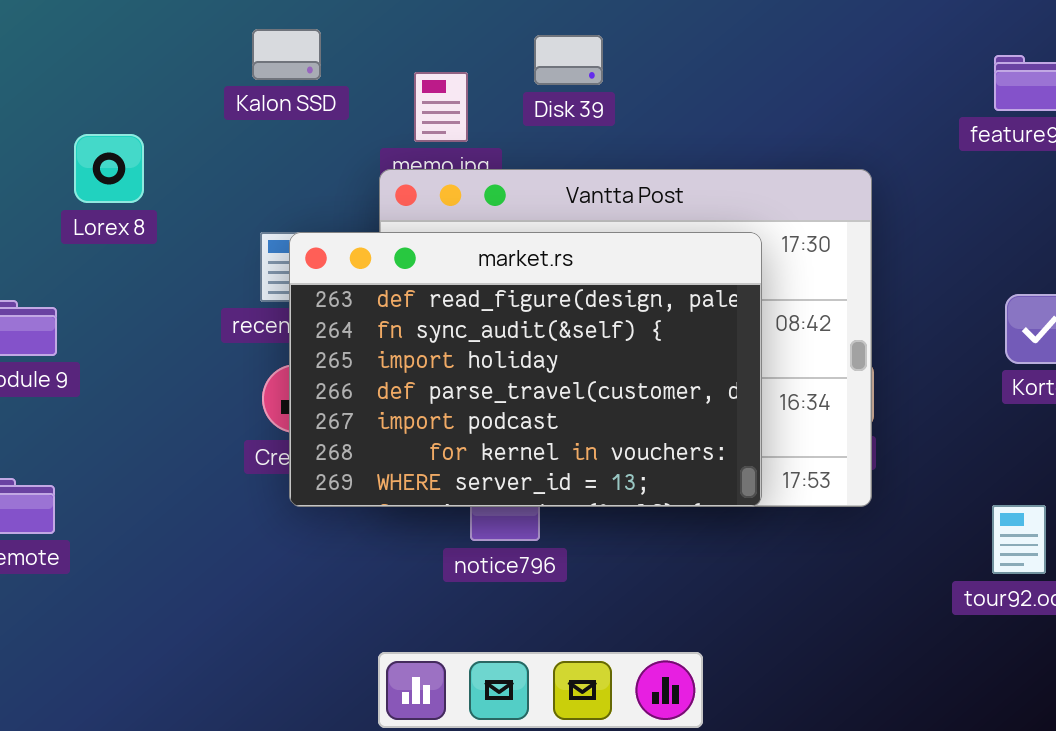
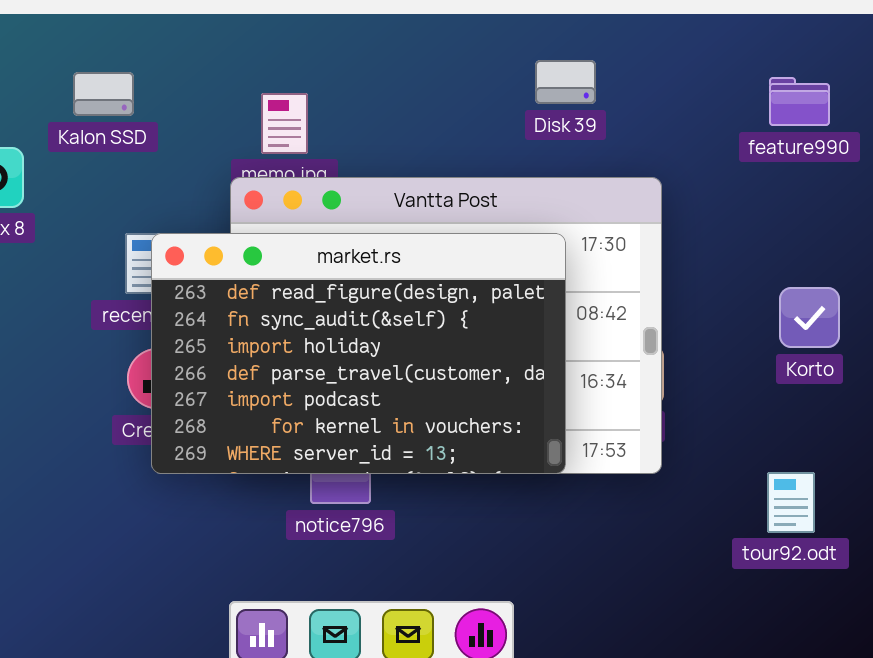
Kalon SSD: [252,29,321,80] -> [73,72,134,116], moved
Disk 39: [534,35,603,85] -> [535,60,596,104], moved

